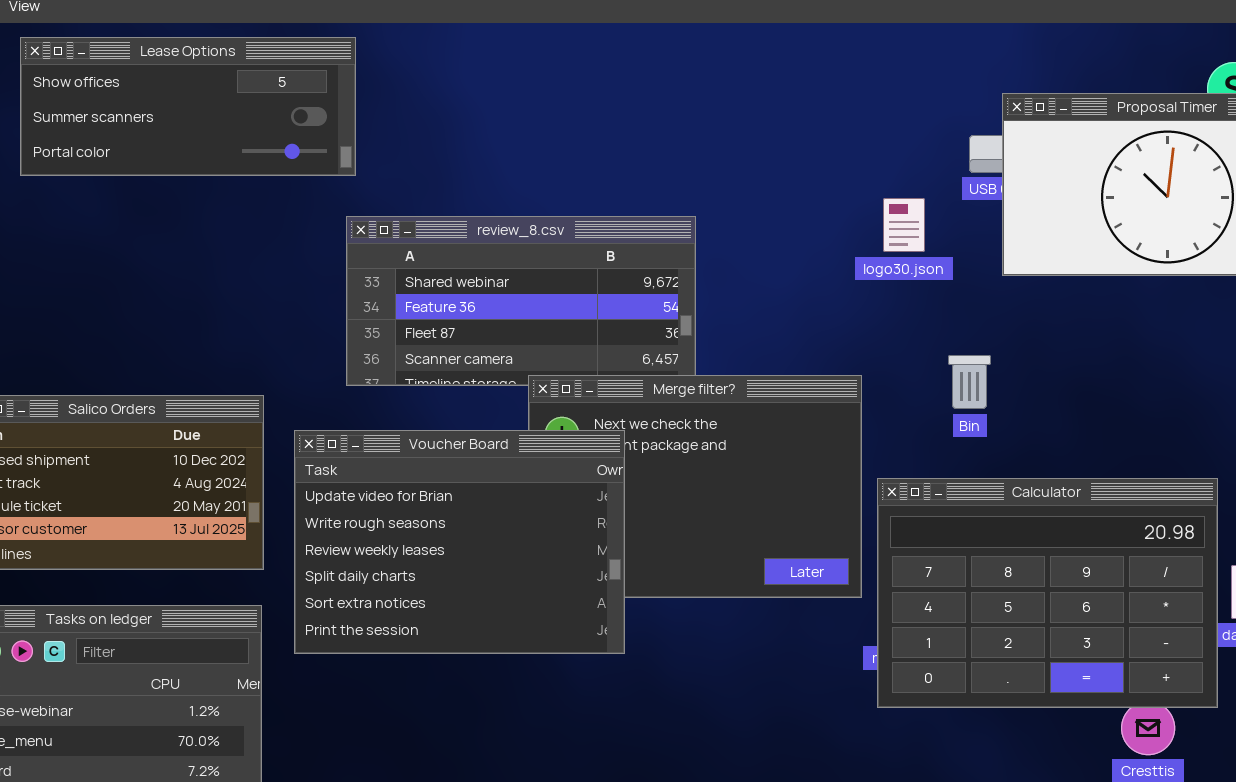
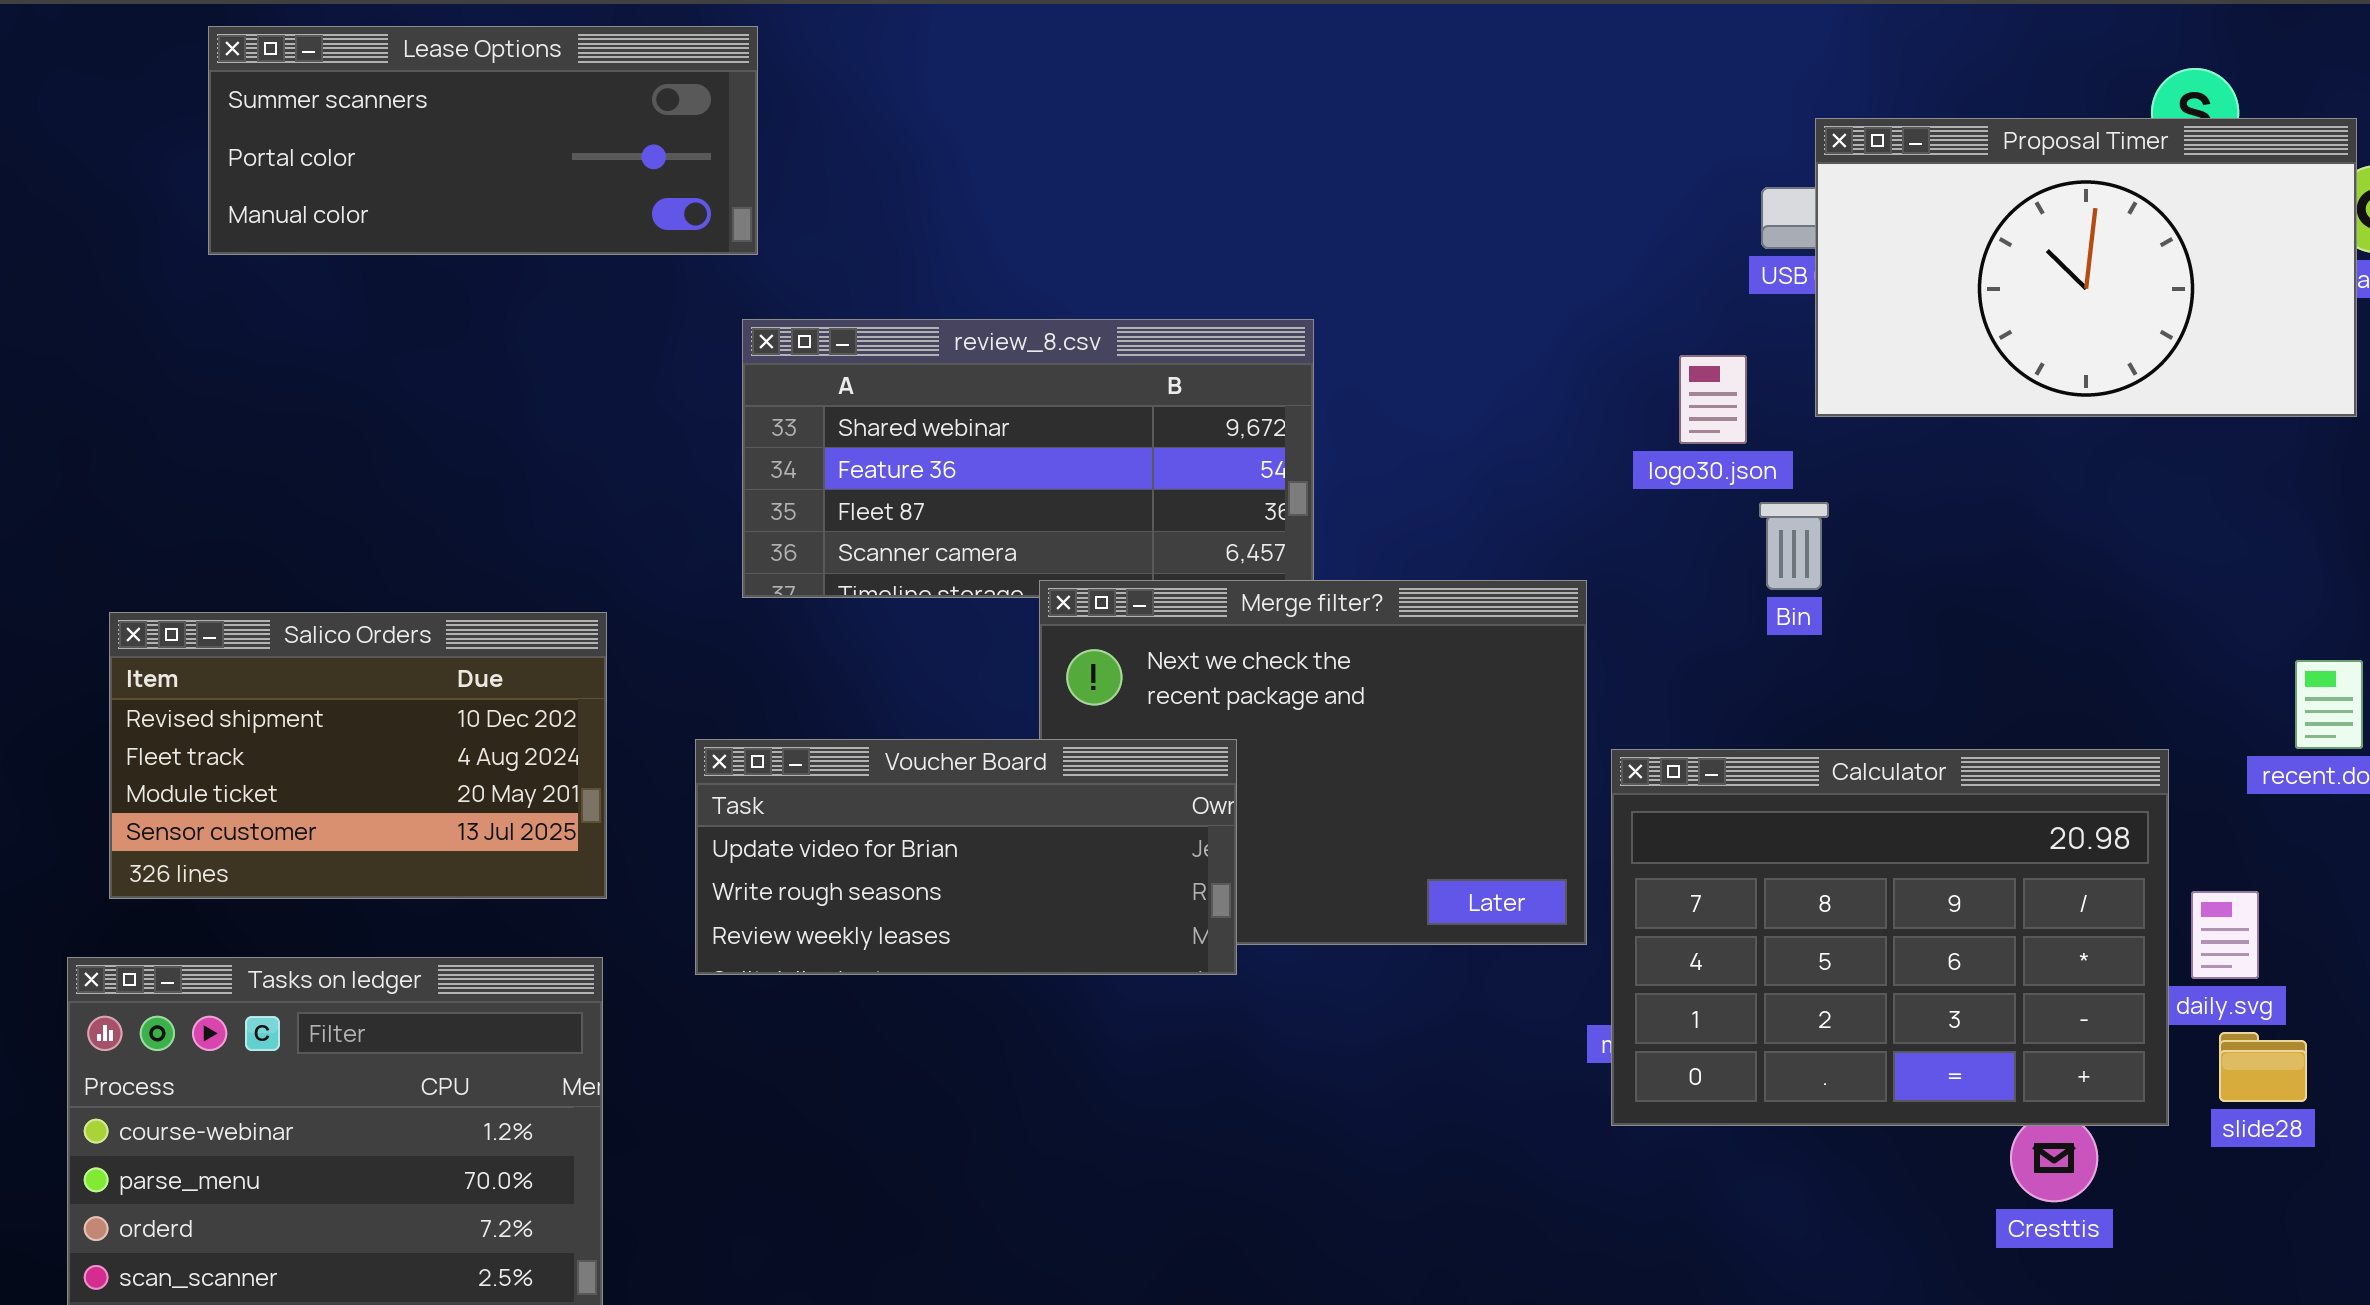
Lease Options: [20,37,356,176] -> [208,26,758,255], scrolled down 1 row
logo30.json: [883,198,925,252] -> [1679,355,1747,444], moved
Bin: [948,355,991,409] -> [1759,502,1829,590], moved
Voucher Board: [294,430,625,654] -> [695,739,1237,975], moved, resized

